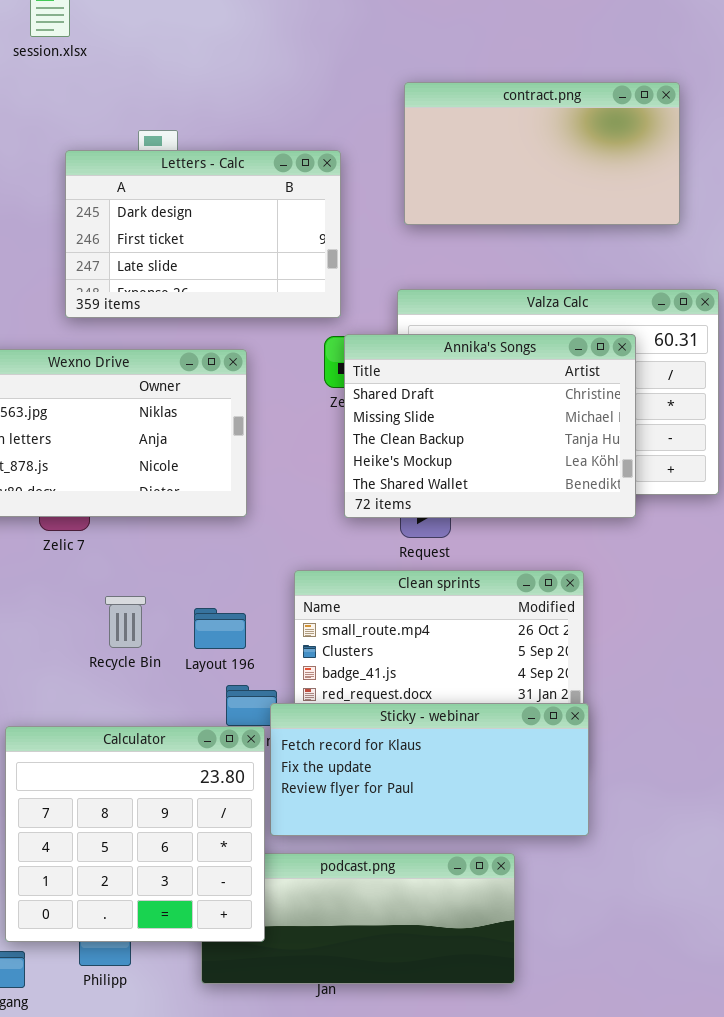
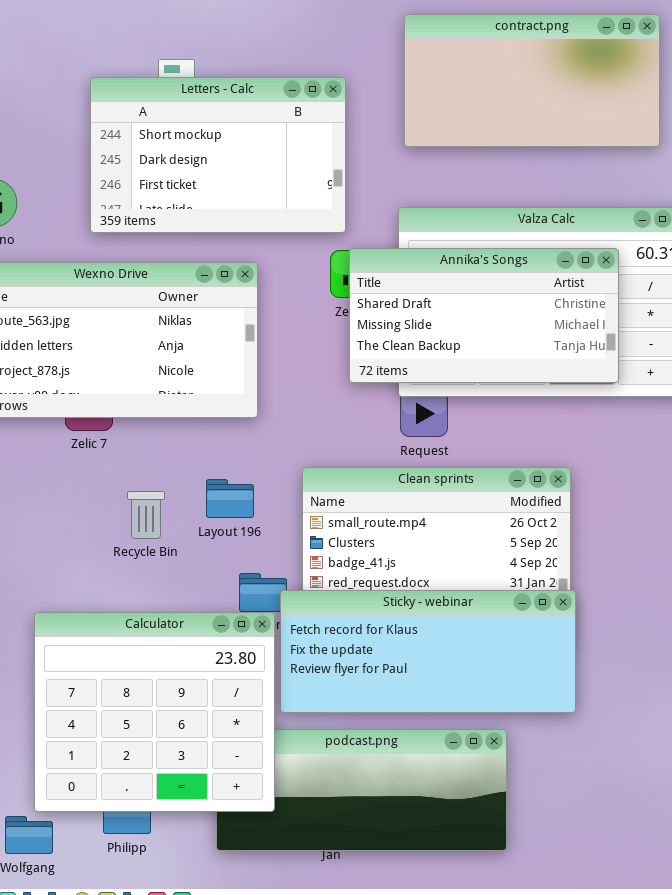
Letters - Calc: [65,150,341,318] -> [90,77,346,233], scrolled up 1 row
Annika's Songs: [344,334,636,518] -> [349,248,619,383], resized
Layout 196: [194,608,246,649] -> [206,479,254,518], moved

